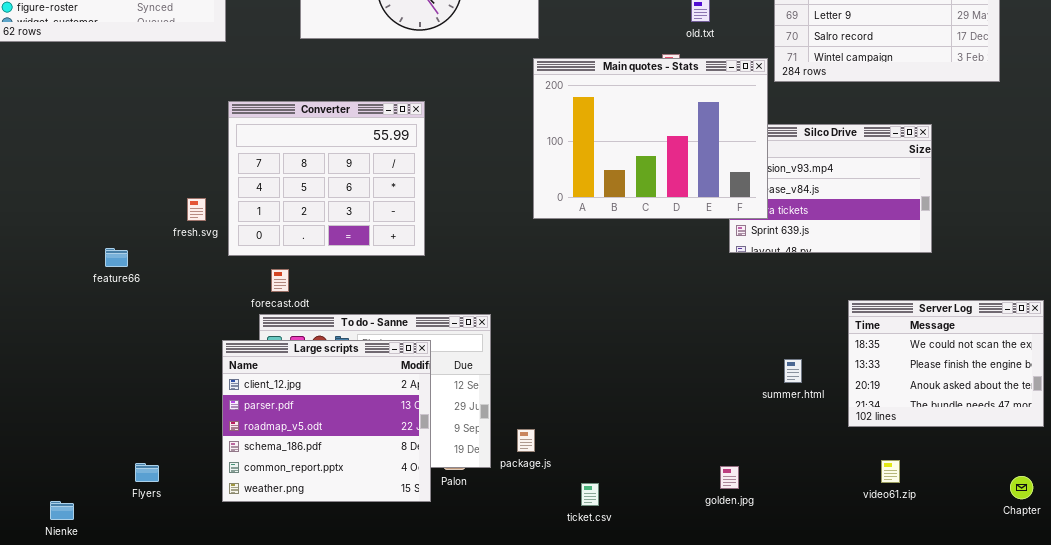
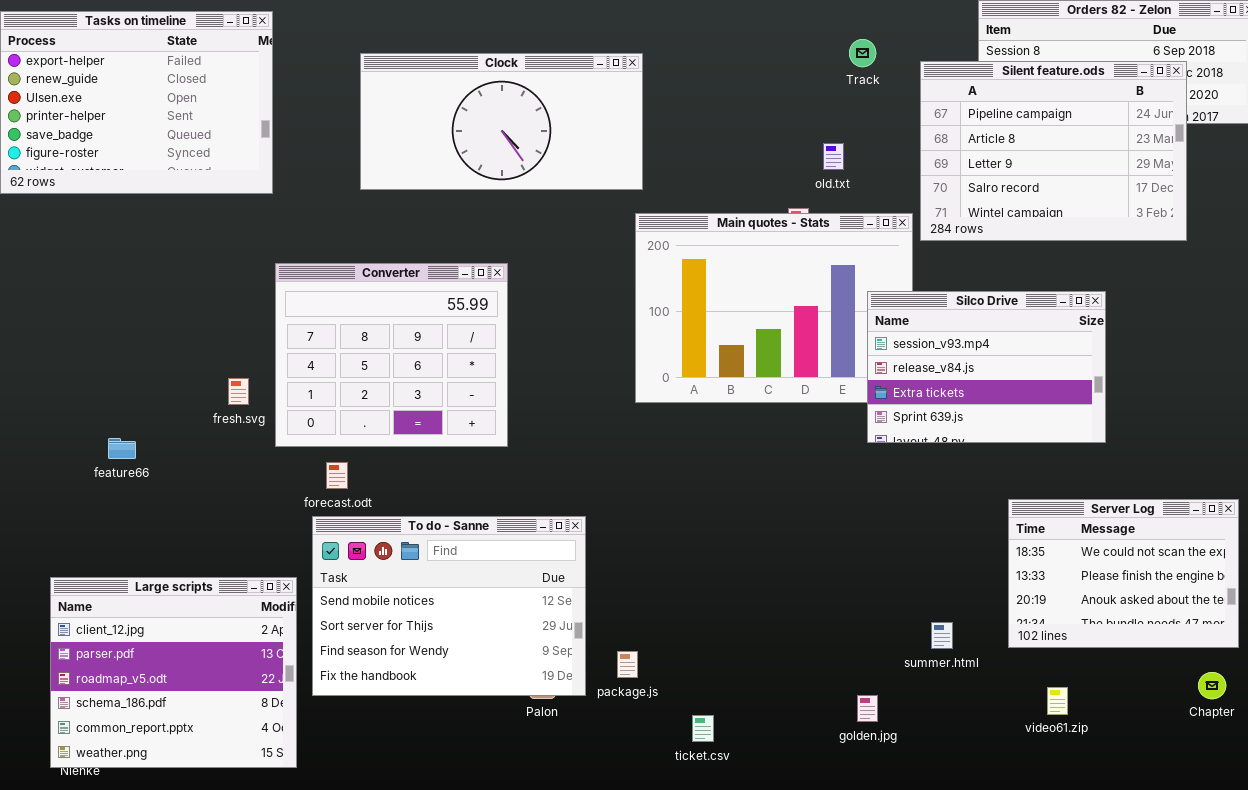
Silco Drive: [729,124,932,253] -> [867,291,1106,443], raised
feature66: [105,248,128,267] -> [108,438,136,459], moved
Large scripts: [222,340,431,502] -> [50,577,297,768], moved
summer.html: [784,359,802,383] -> [931,622,953,649], moved
Chapter: [1010,476,1033,499] -> [1198,672,1226,699], moved

